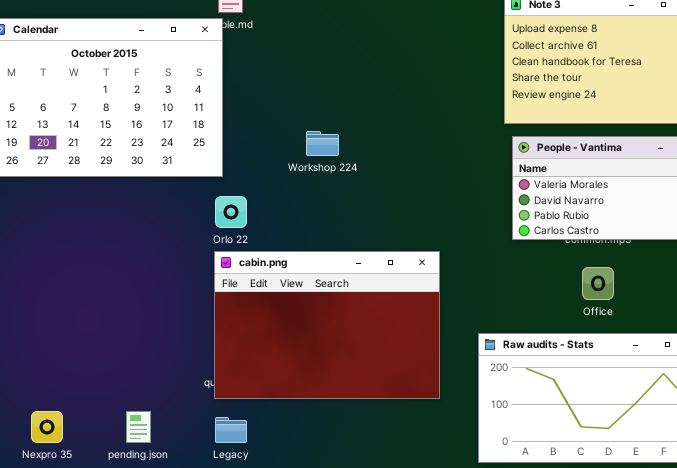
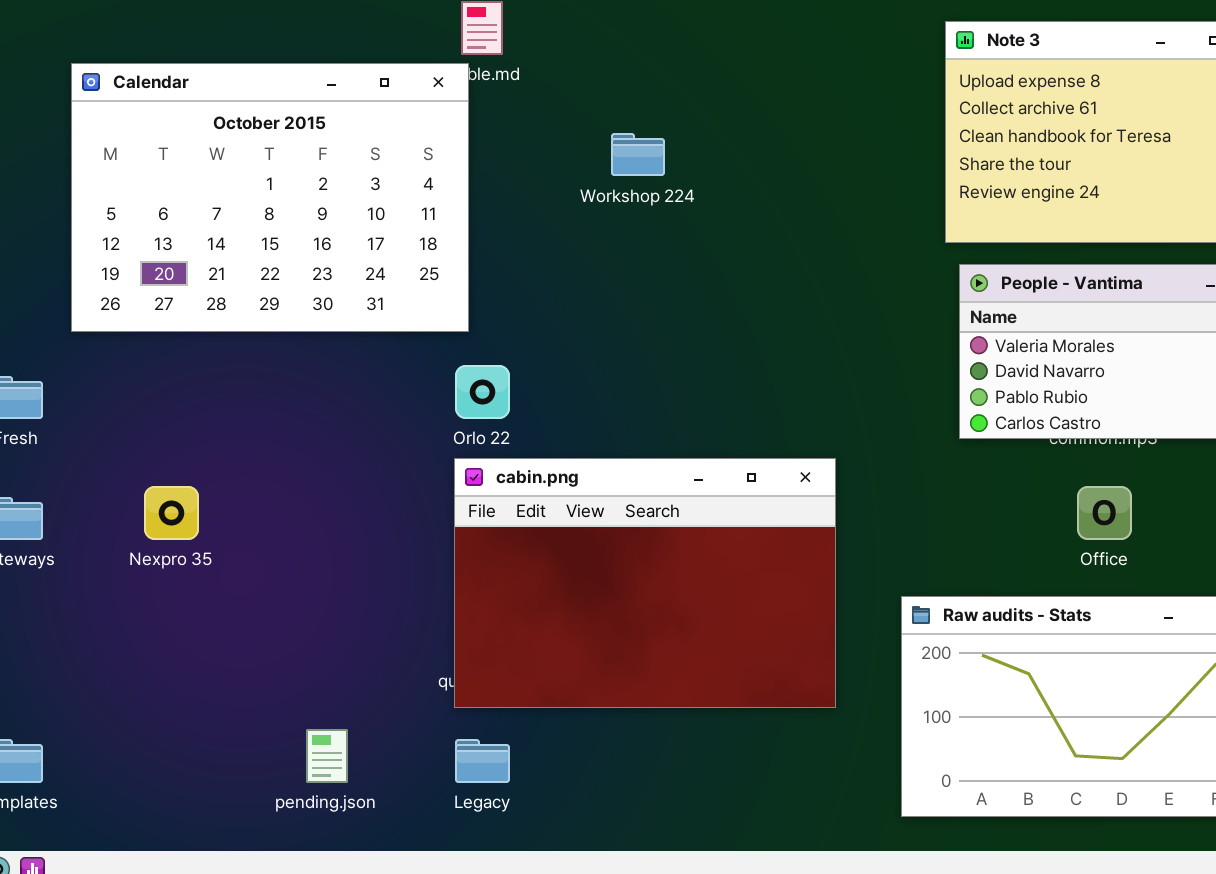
Workshop 224: [306,131,339,156] -> [611,133,665,176], moved
Nexpro 35: [31,411,63,443] -> [144,486,199,540], moved

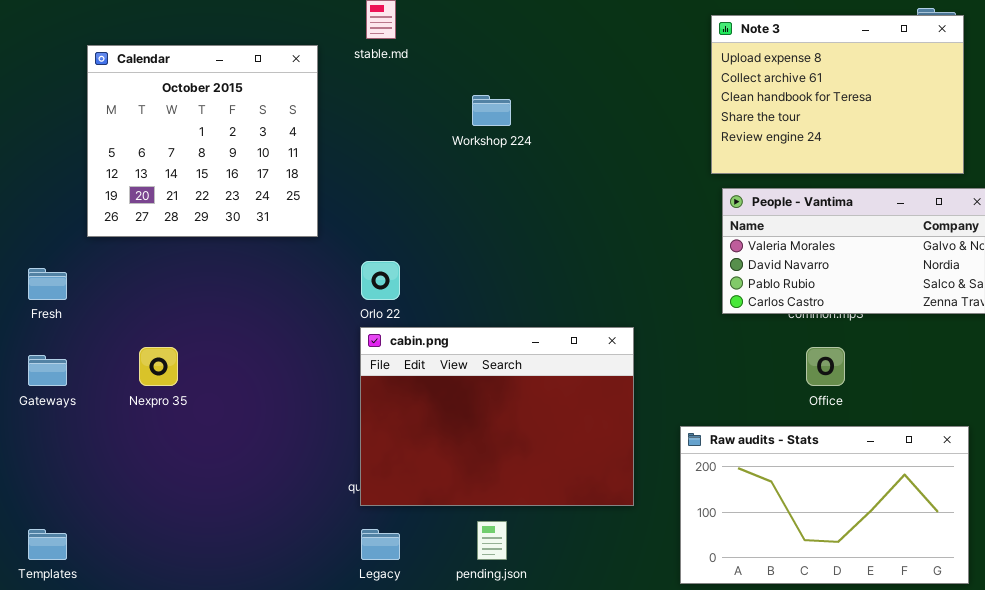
Calendar: [71,63,469,332] -> [87,45,318,237], resized
pending.json: [306,729,348,783] -> [477,521,507,560], moved

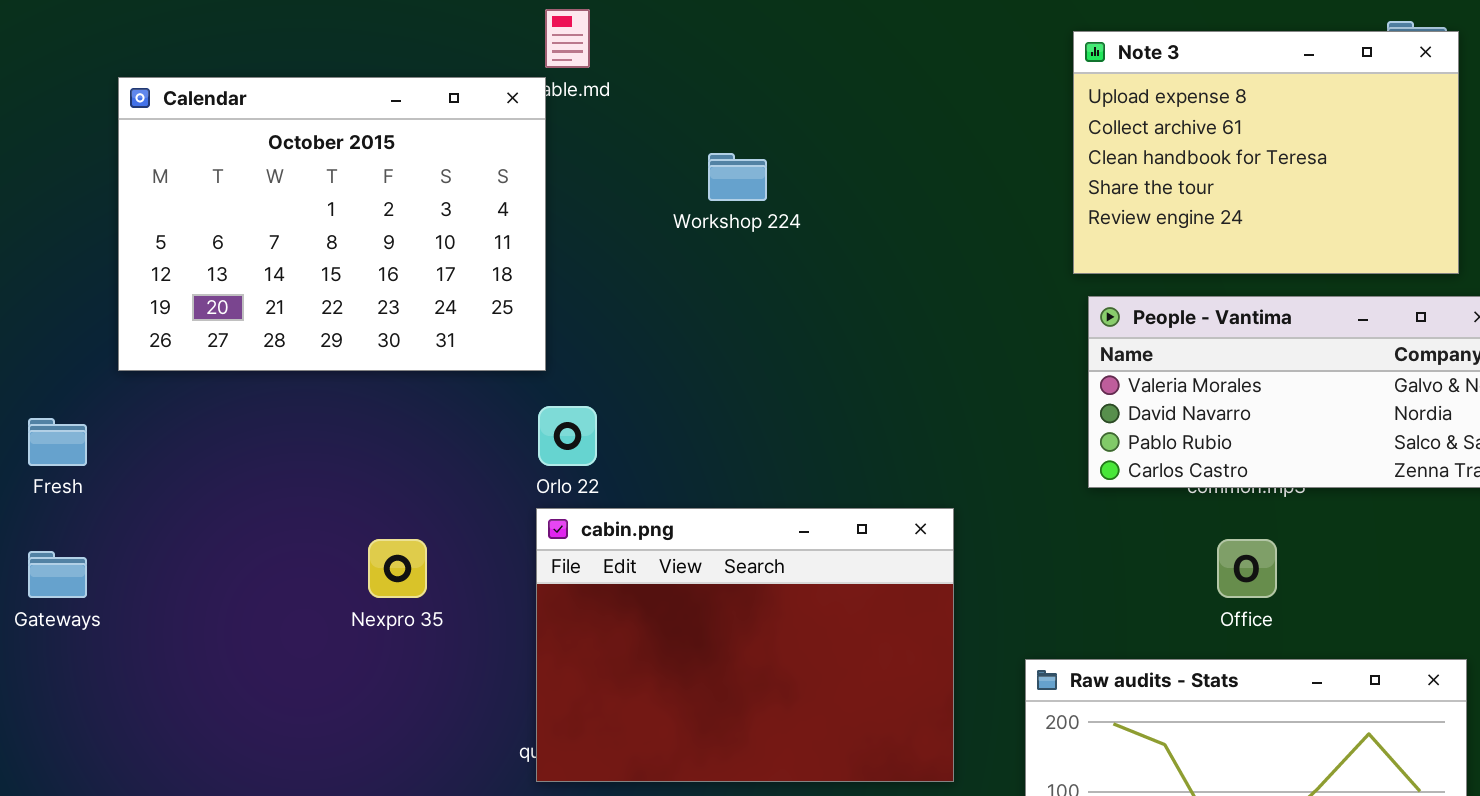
Calendar: [87,45,318,237] -> [118,77,546,371], resized
Nexpro 35: [139,347,178,386] -> [368,539,427,598], moved

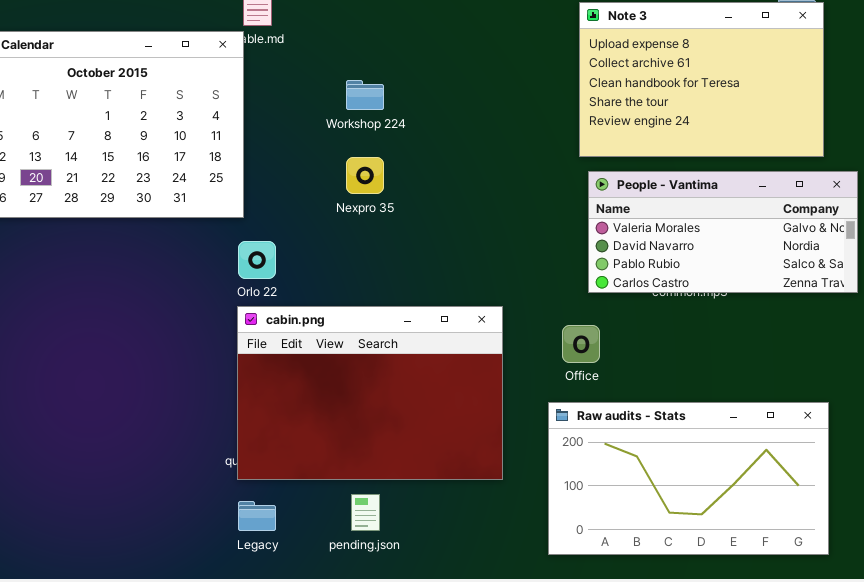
Nexpro 35: [368,539,427,598] -> [346,157,384,194], moved
Office: [1217,539,1277,598] -> [562,325,600,363], moved

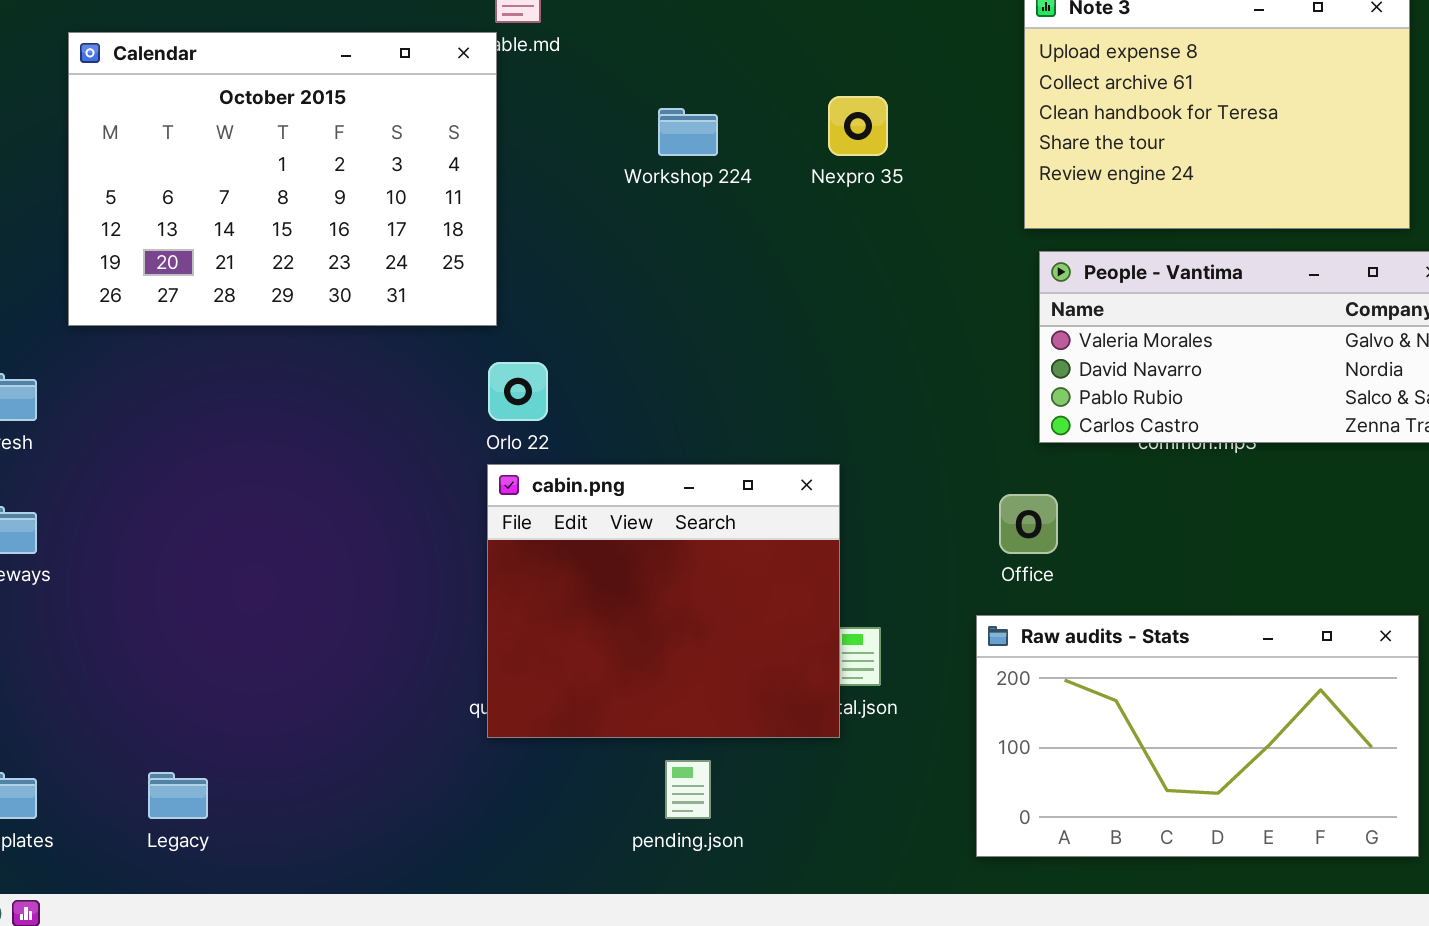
Nexpro 35: [346,157,384,194] -> [828,96,888,156], moved
cabin.png: [237,306,503,480] -> [487,464,840,738], resized
Legacy: [238,501,276,531] -> [148,772,208,819], moved

